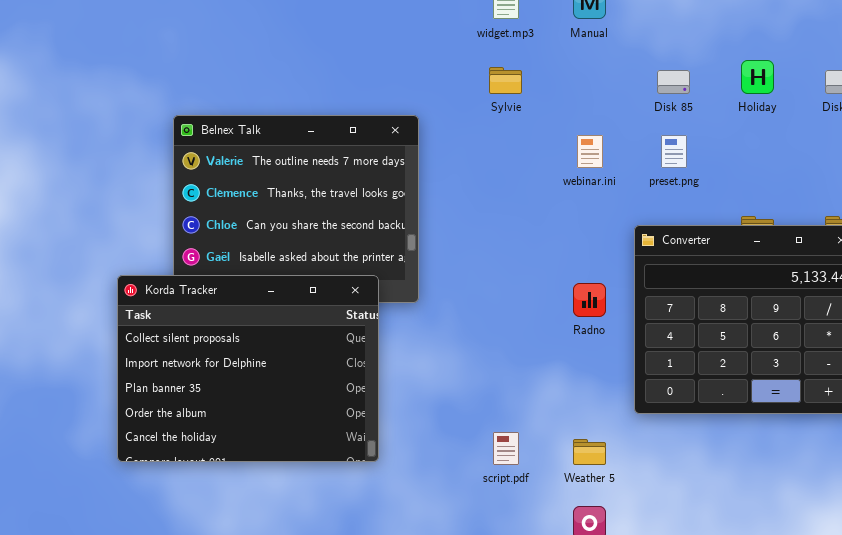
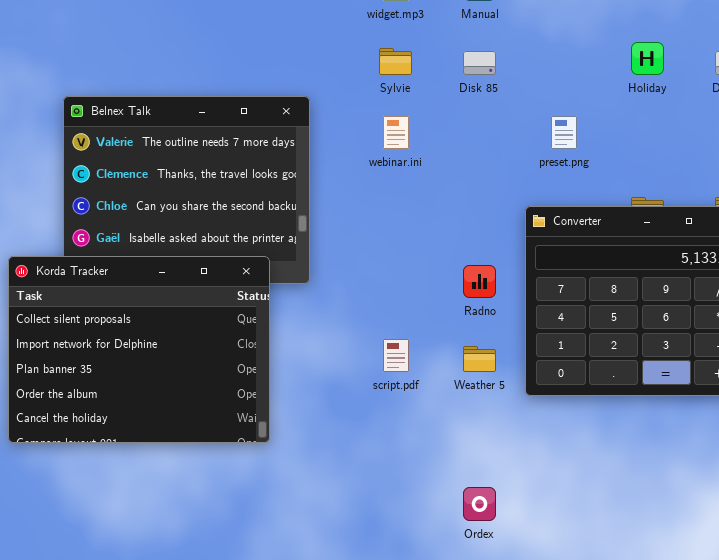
Disk 85: [657,70,690,94] -> [463,51,496,75], moved
webinar.ini: [577,135,603,168] -> [383,116,409,149], moved
script.pdf: [493,432,519,465] -> [383,339,409,372], moved
Weather 5: [573,439,606,465] -> [463,346,496,372], moved

